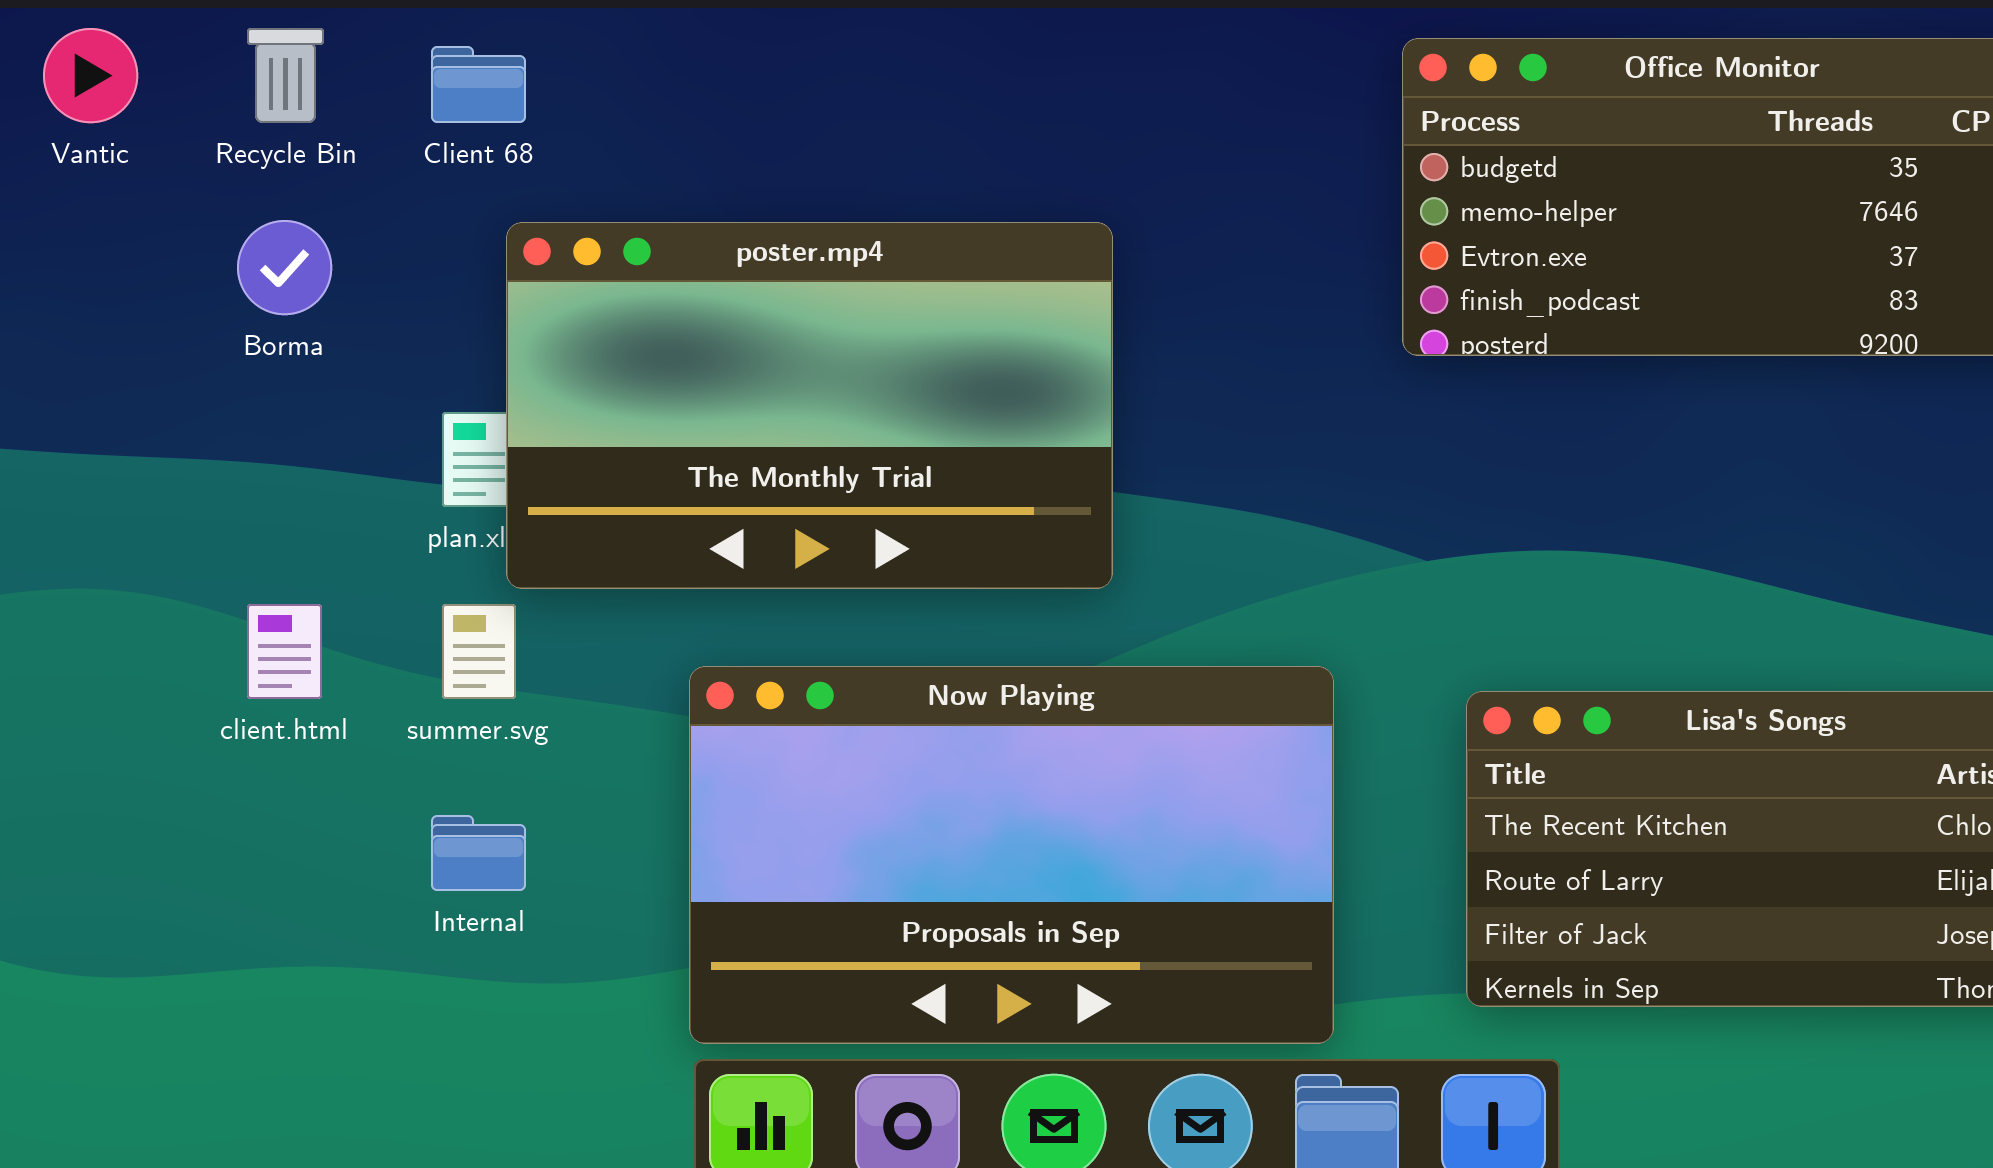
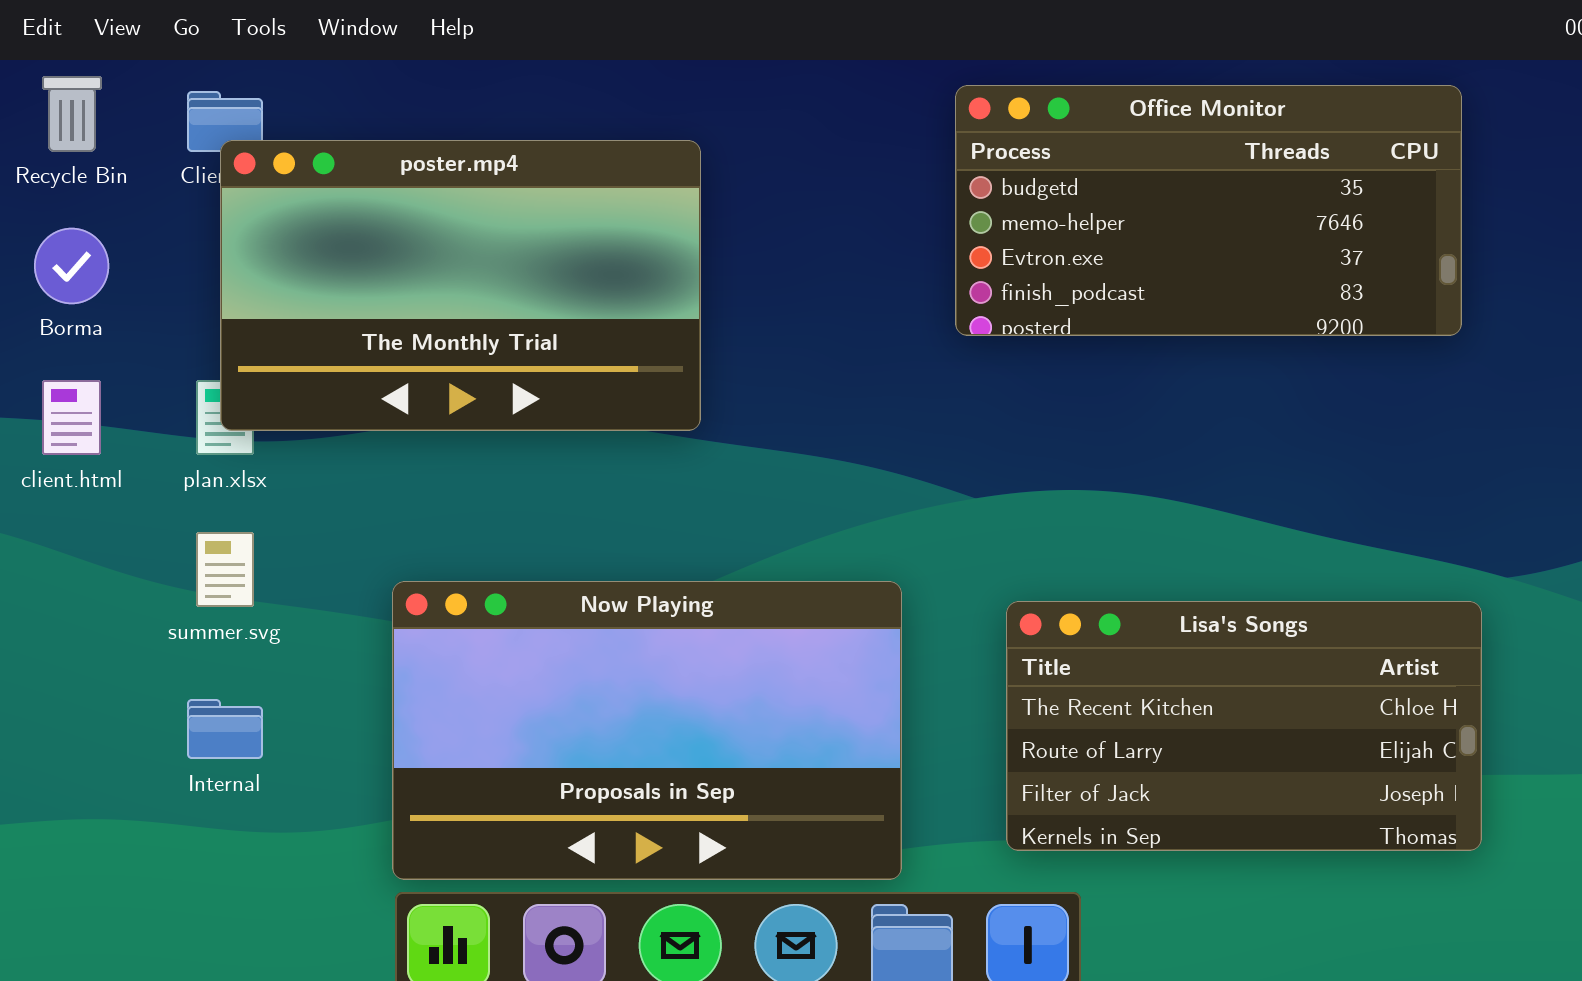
poster.mp4: [506,222,1113,589] -> [220,140,701,431], moved
client.html: [247,604,322,699] -> [42,380,101,455], moved

